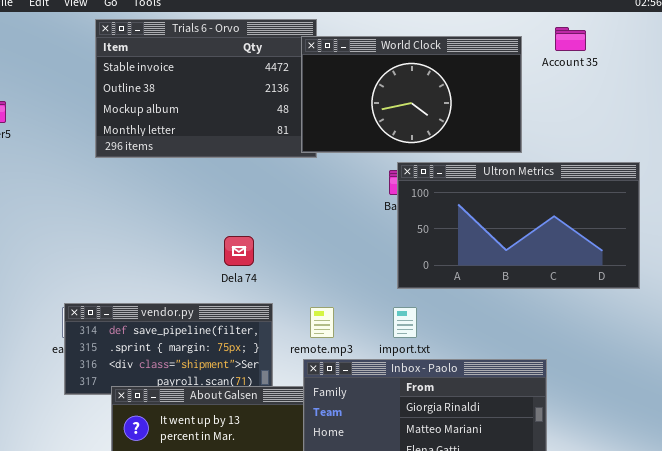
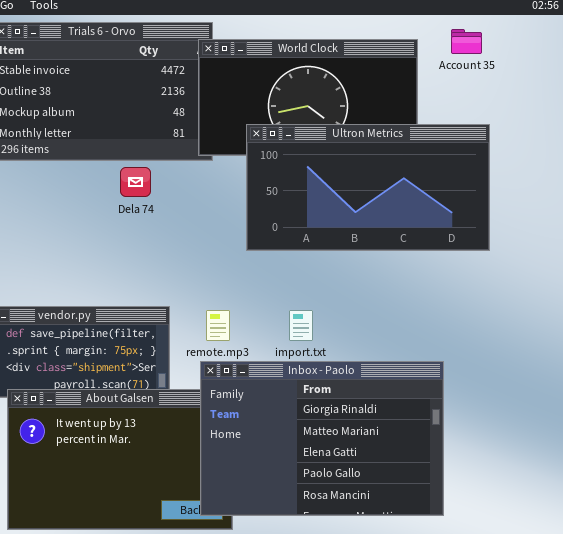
Ultron Metrics: [397,162,640,289] -> [246,124,490,251], moved
Dela 74: [224,236,254,266] -> [120,167,151,197], moved

